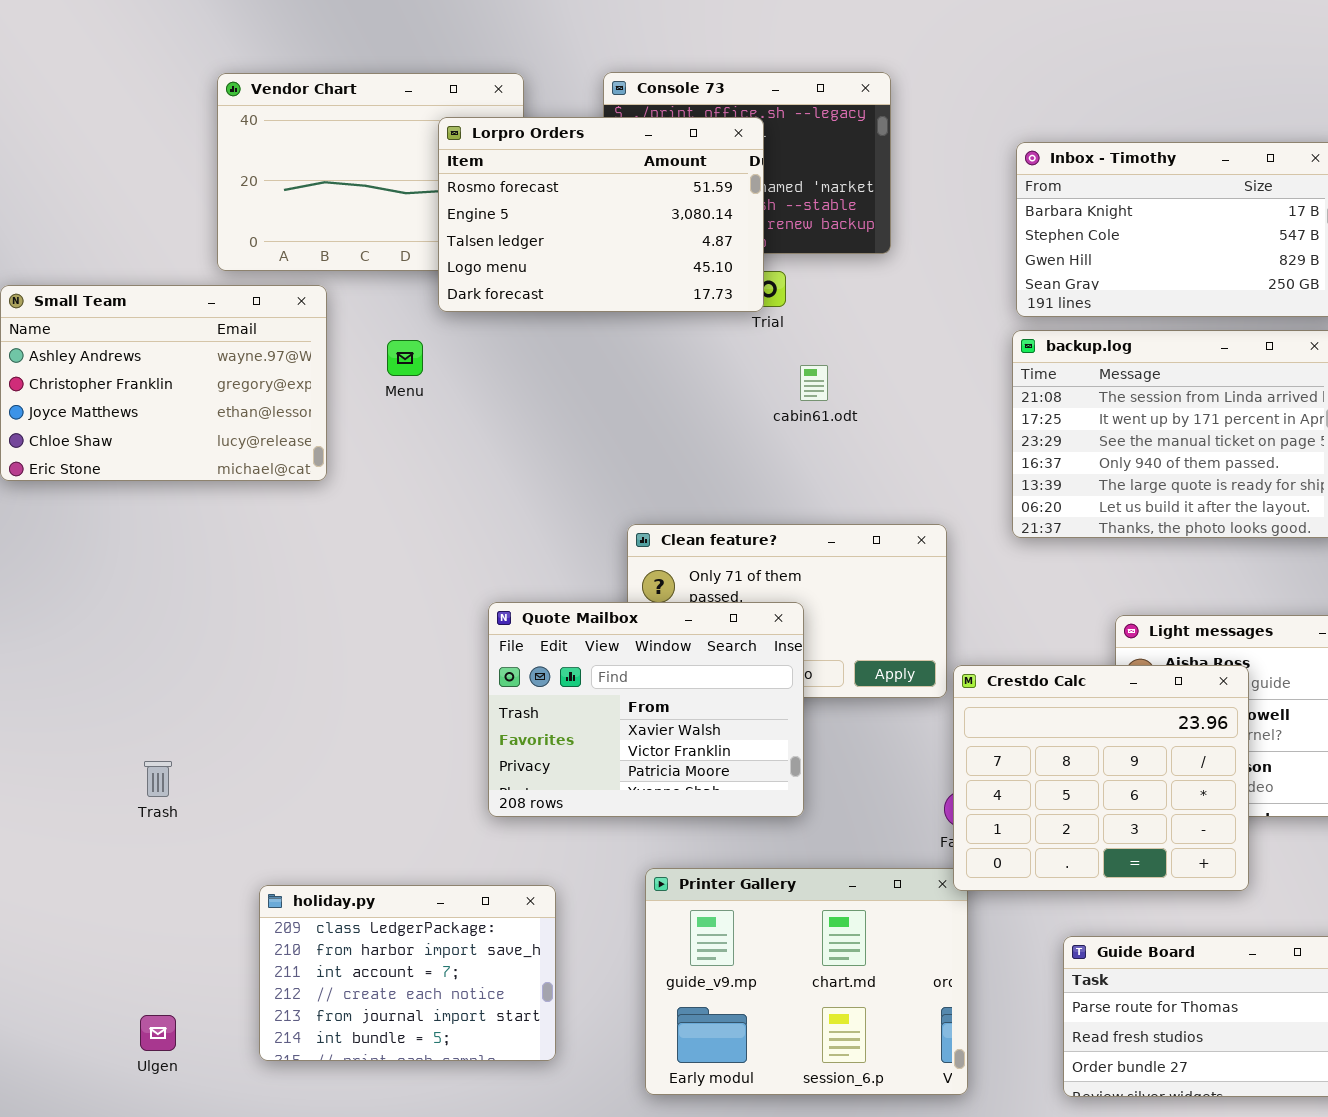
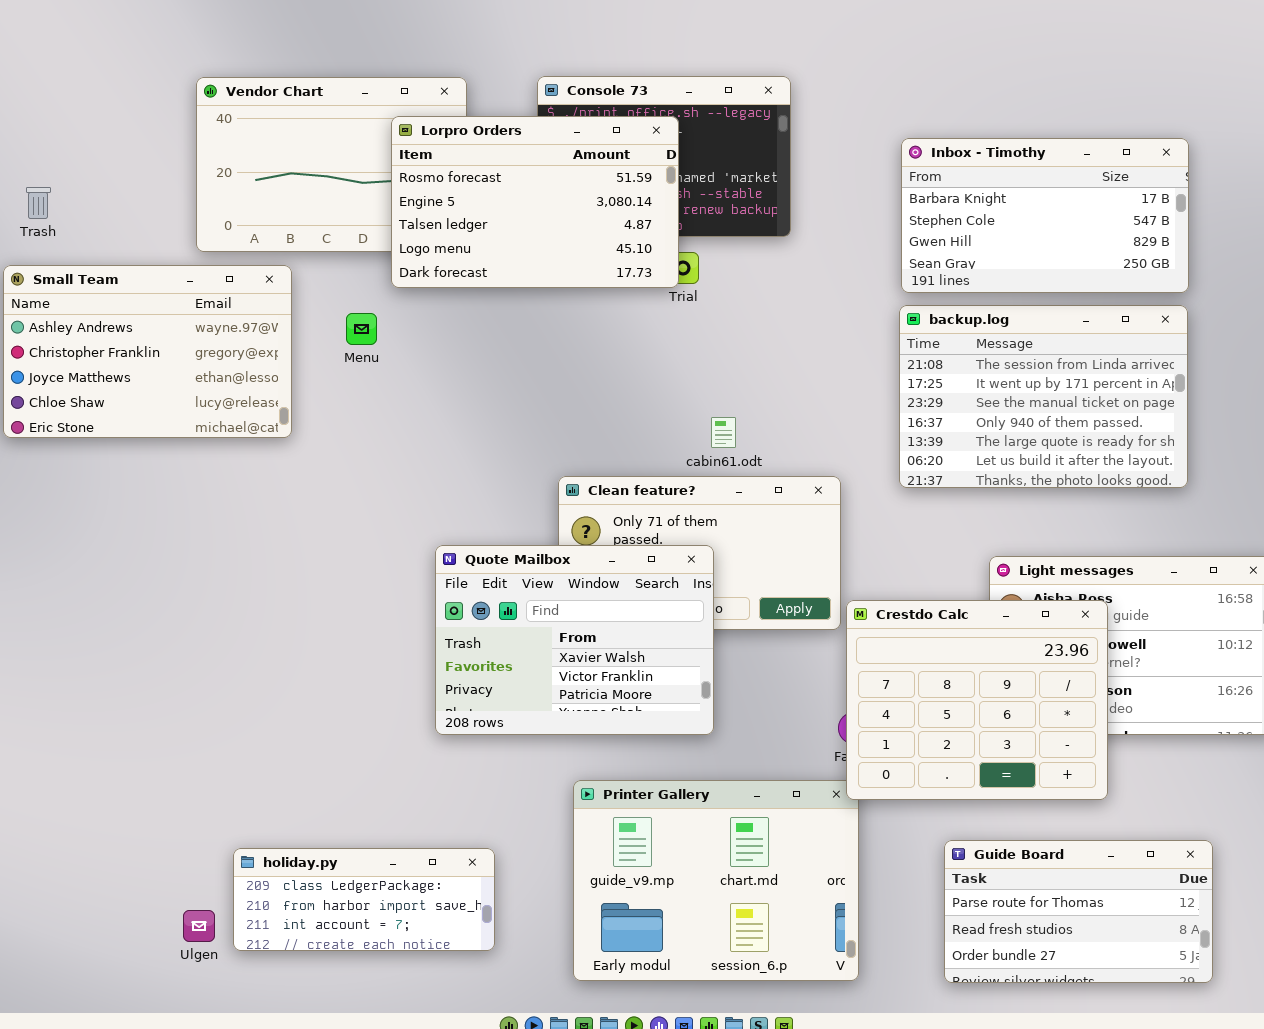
cabin61.odt: [800,365,828,401] -> [711,417,736,448], moved
Trash: [144,761,172,797] -> [26,187,51,219], moved
holiday.py: [259,885,556,1061] -> [233,848,495,951], resized
Ulgen: [140,1015,176,1051] -> [183,910,215,942], moved

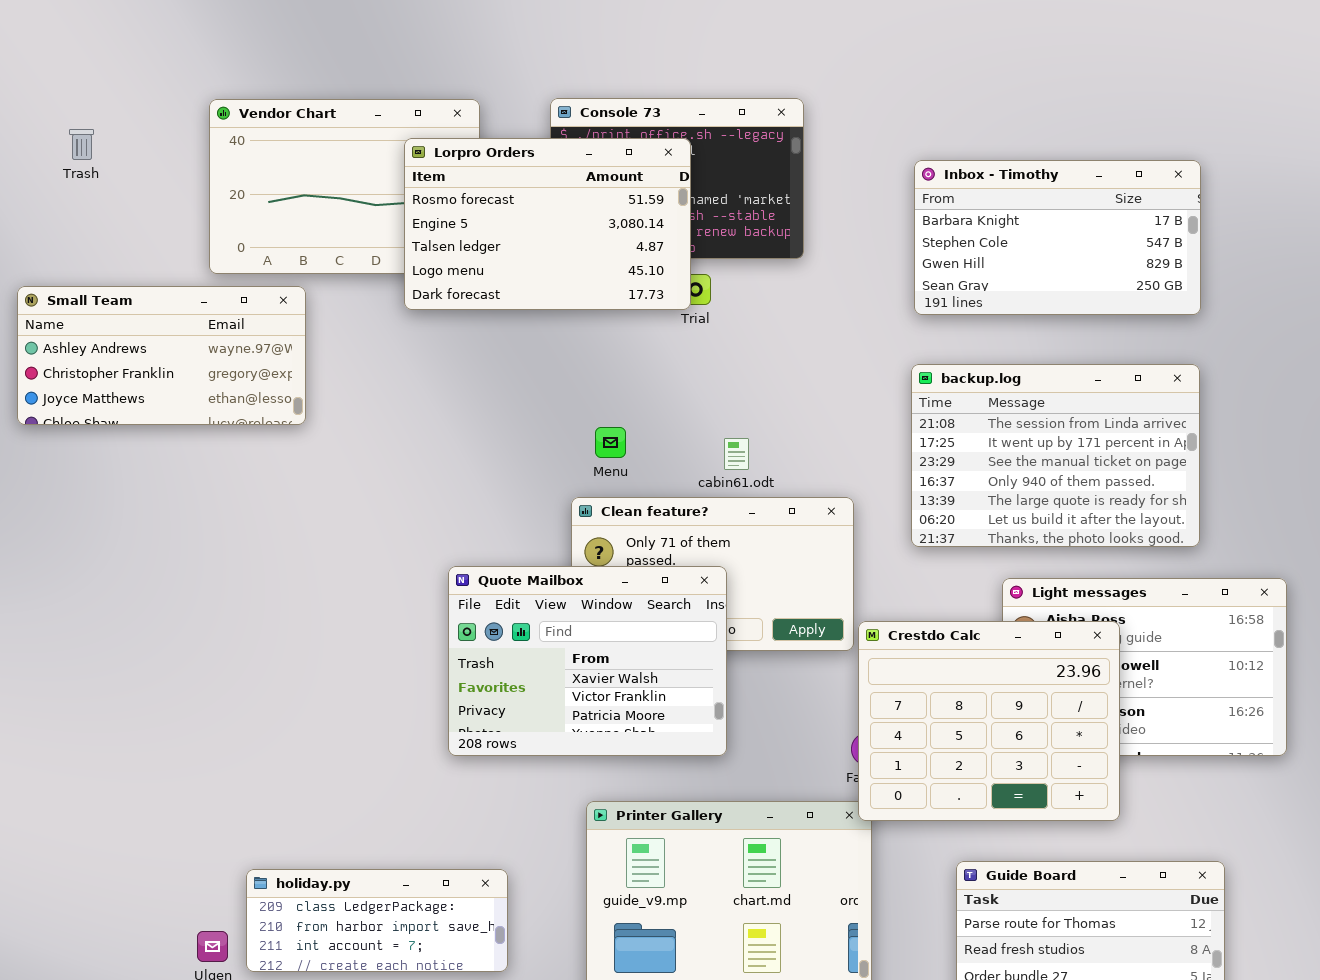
Trash: [26,187,51,219] -> [69,129,94,160], moved
Small Team: [3,265,292,438] -> [17,286,306,425], resized
backup.log: [899,305,1188,488] -> [911,364,1200,547], moved
Menu: [346,313,377,345] -> [595,427,626,458], moved

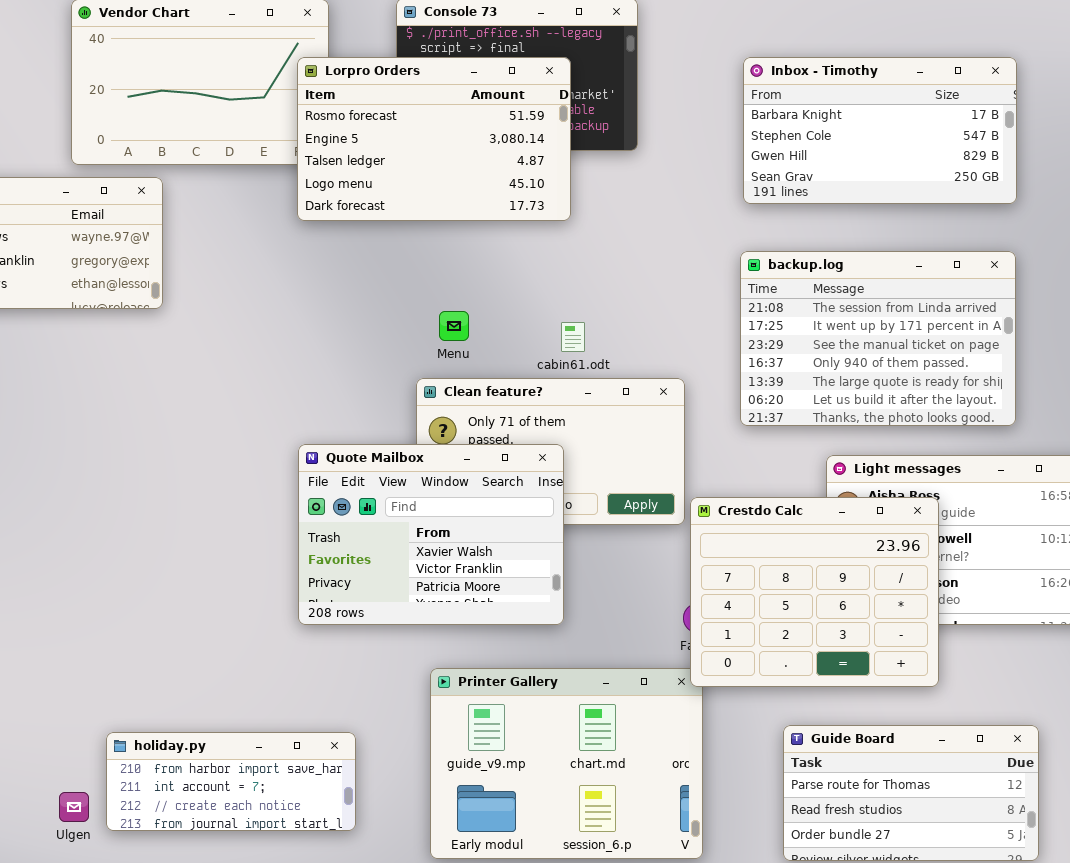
Lorpro Orders: [404,138,691,310] -> [297,57,571,221], moved
holiday.py: [246,869,508,972] -> [106,732,356,831], scrolled down 1 row

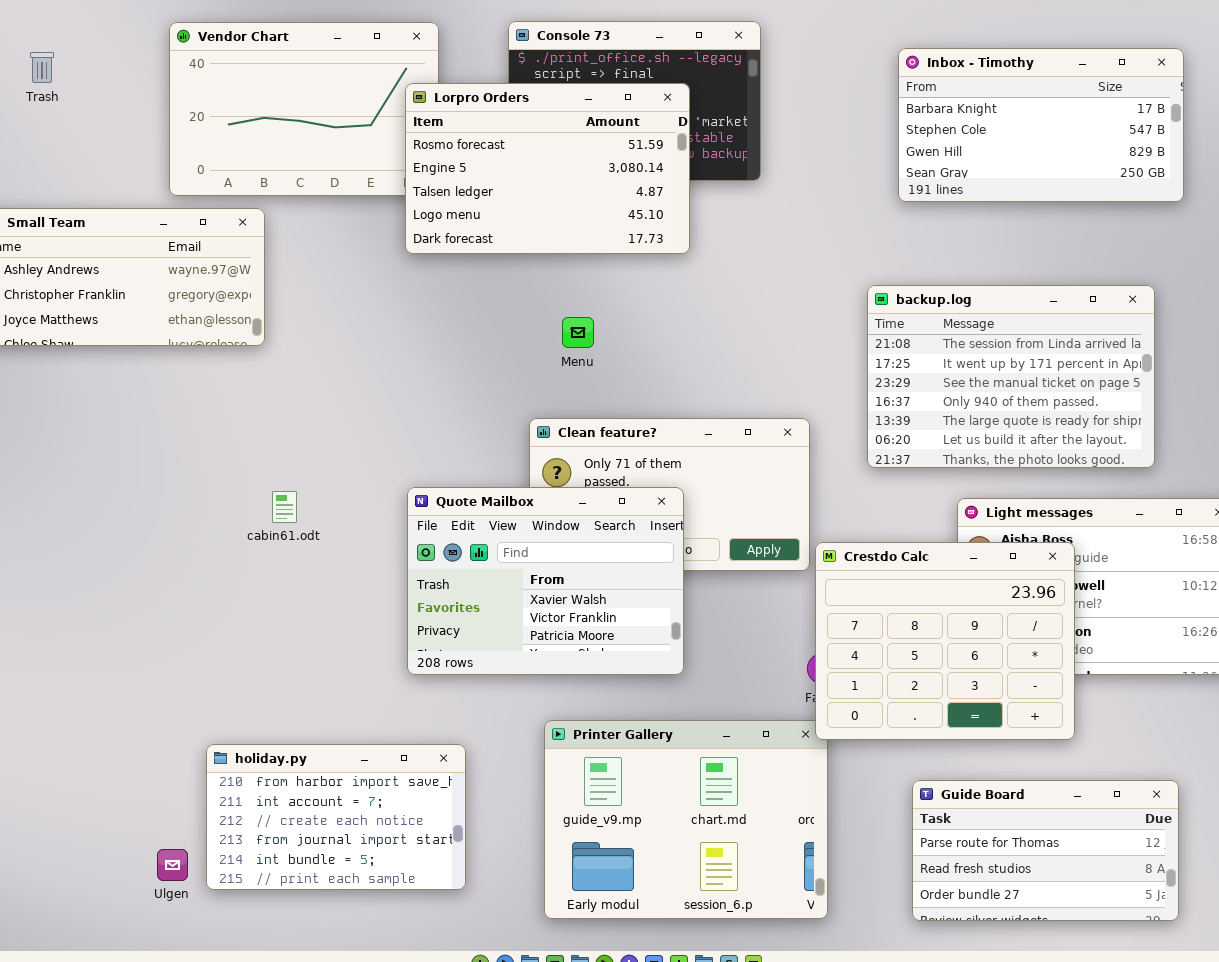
Inbox - Timothy: [743,57,1017,204] -> [898,48,1184,202], moved
Menu: [439,311,469,341] -> [562,317,594,348], moved
cabin61.odt: [561,322,585,352] -> [272,491,297,523], moved
holiday.py: [106,732,356,831] -> [206,744,466,890], resized

